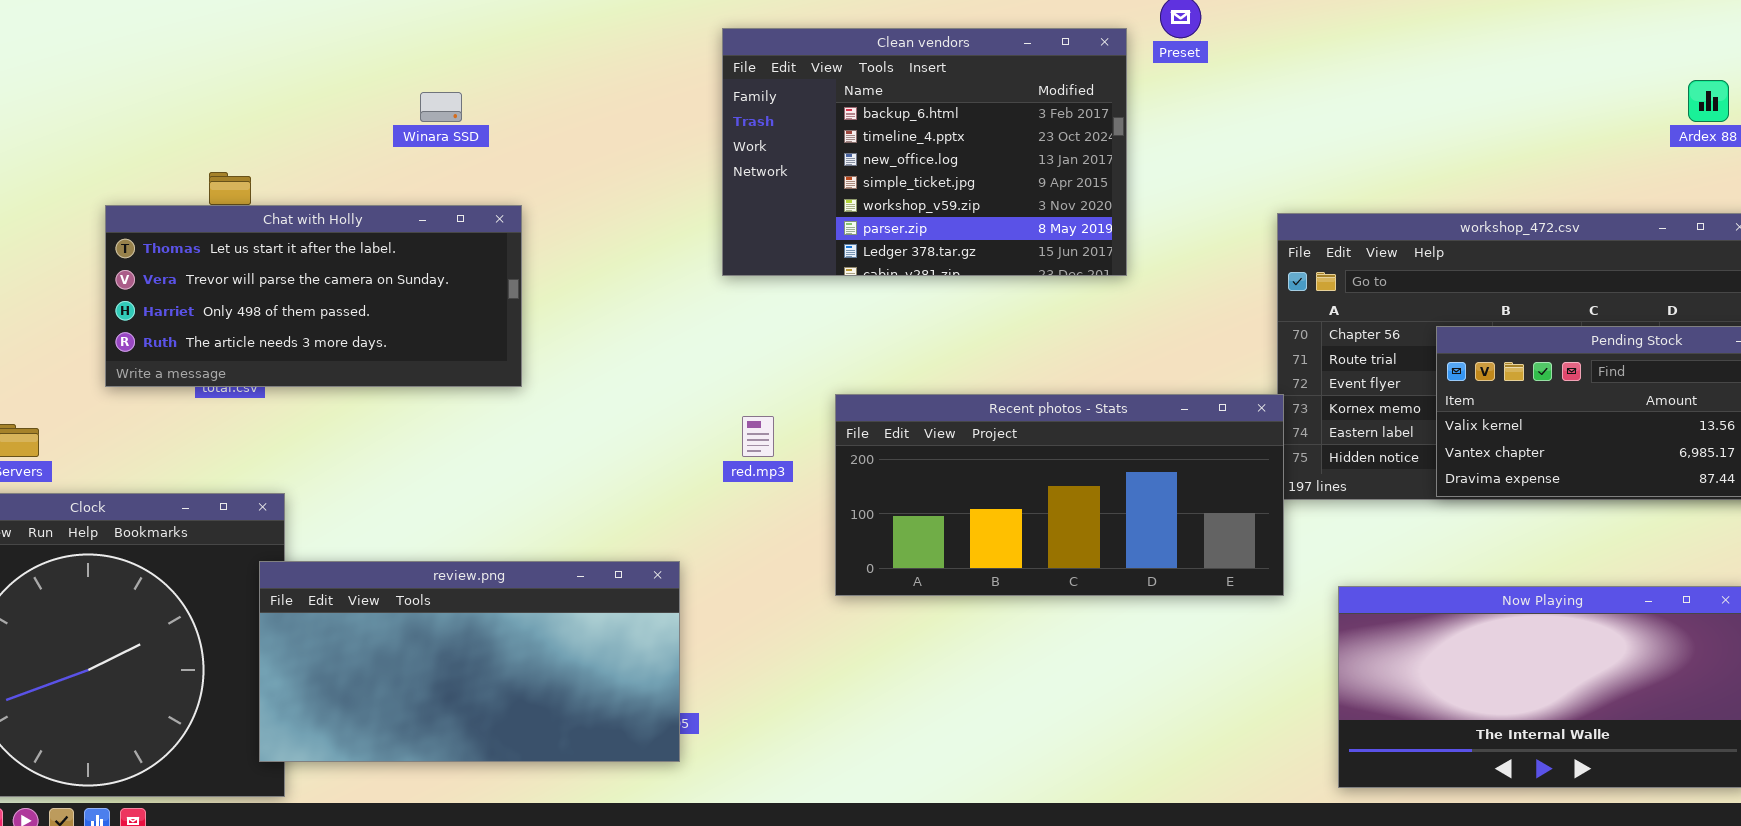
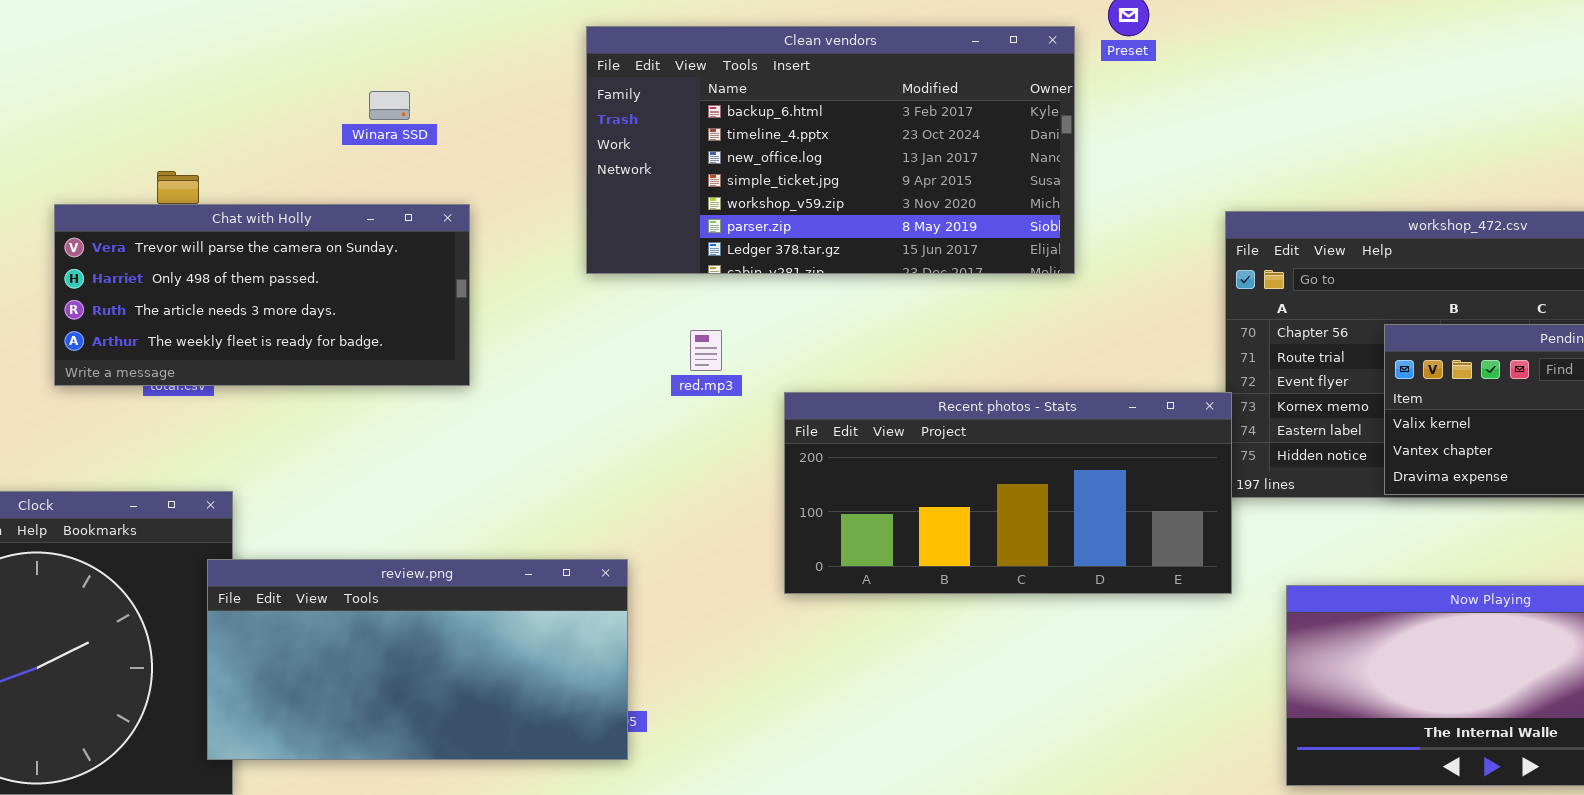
Clean vendors: [722,28,1127,276] -> [586,26,1075,274], resized
Chat with Holly: [105,205,522,387] -> [54,204,470,386], scrolled down 1 row
red.mp3: [742,416,774,457] -> [690,330,722,371], moved

